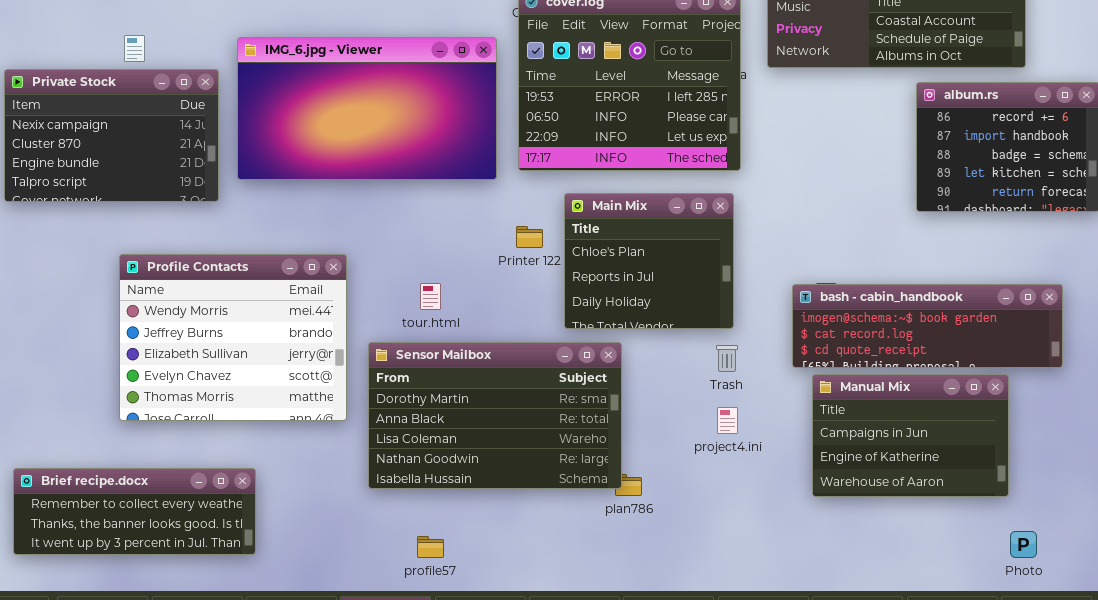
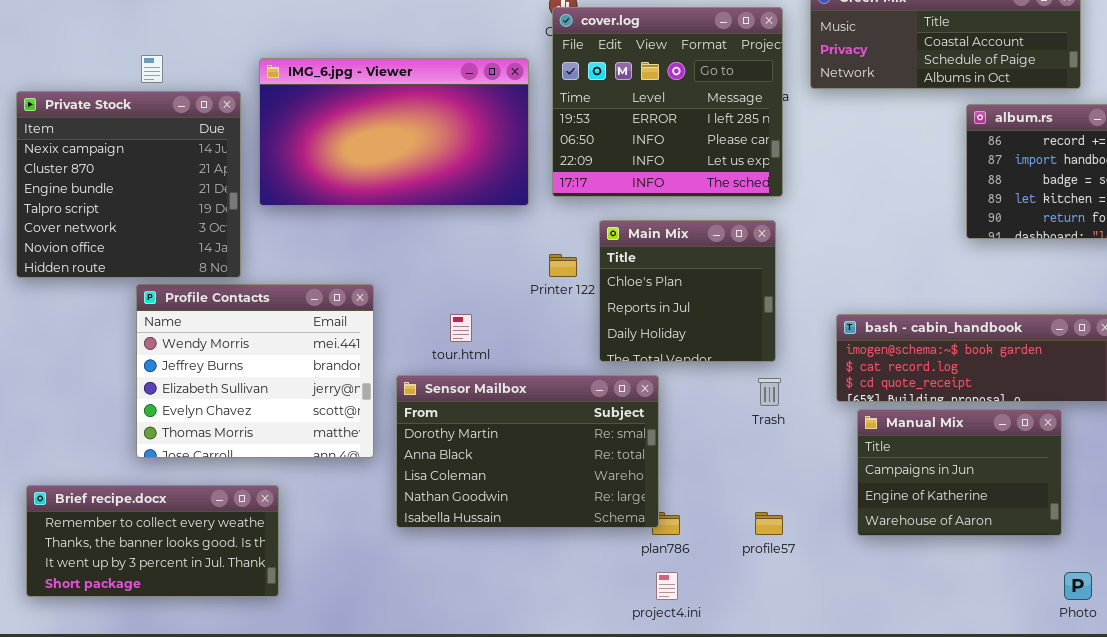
Private Stock: [4,69,219,202] -> [16,91,241,278], resized
project4.ini: [717,407,738,434] -> [656,572,678,600], moved
Brief recipe.docx: [13,468,256,555] -> [26,485,279,597], resized
profile57: [417,536,444,558] -> [755,512,783,535], moved

